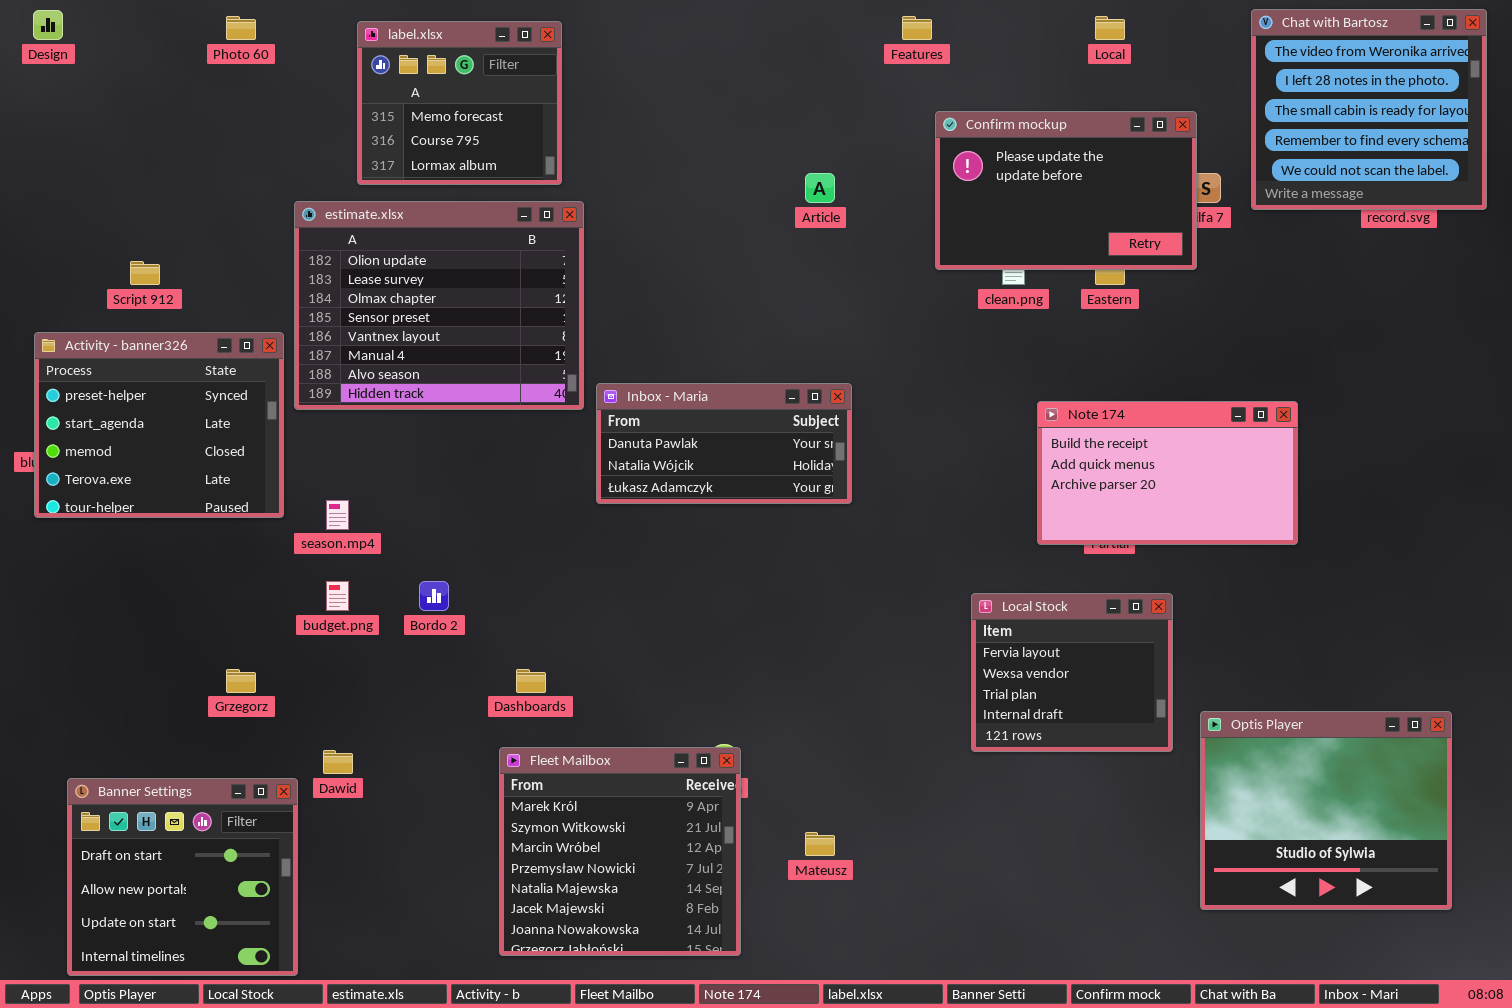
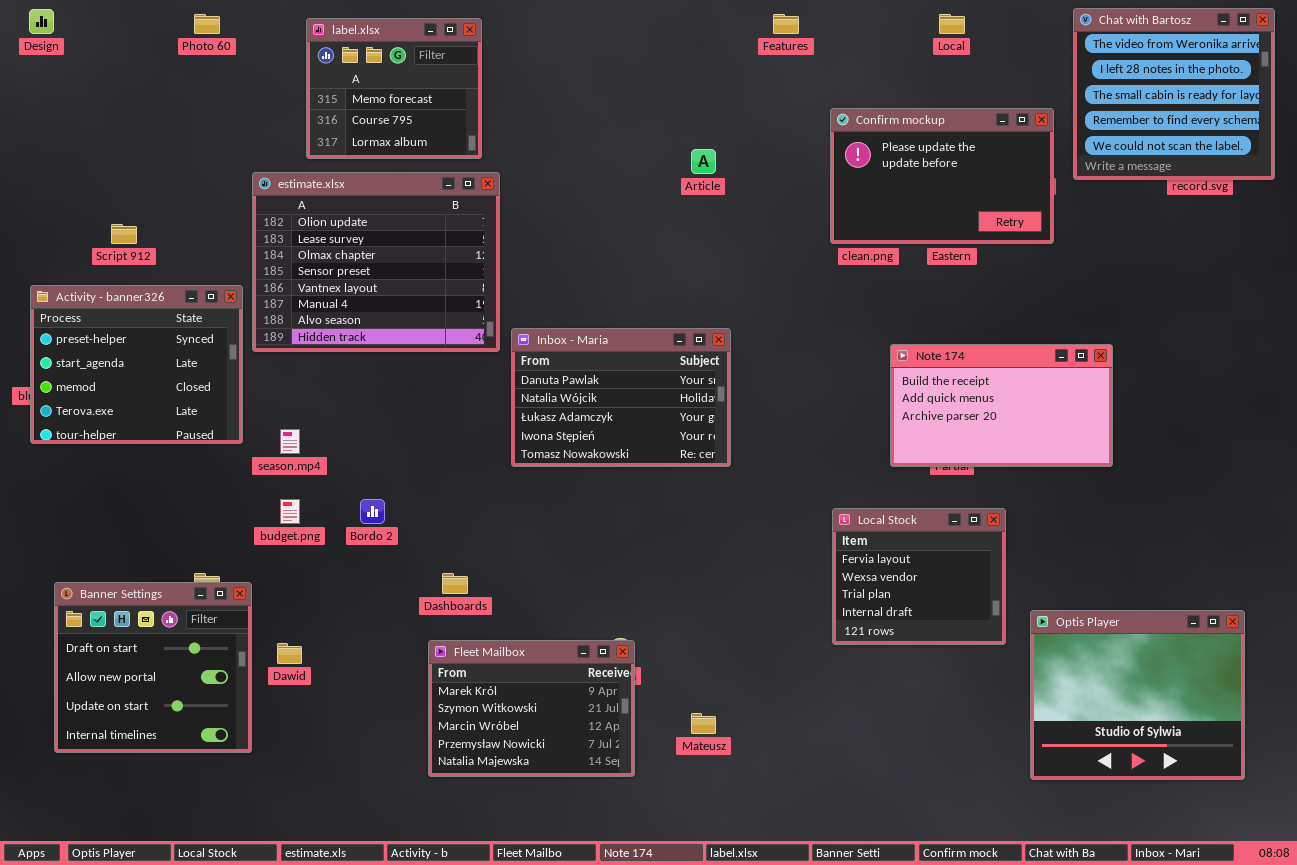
Confirm mockup: [935,111,1197,270] -> [830,108,1054,244], moved
Inbox - Maria: [596,383,852,504] -> [511,328,731,467], resized
Fleet Mailbox: [499,747,741,956] -> [428,640,635,777], resized
Banner Settings: [67,778,298,976] -> [54,582,252,753], moved

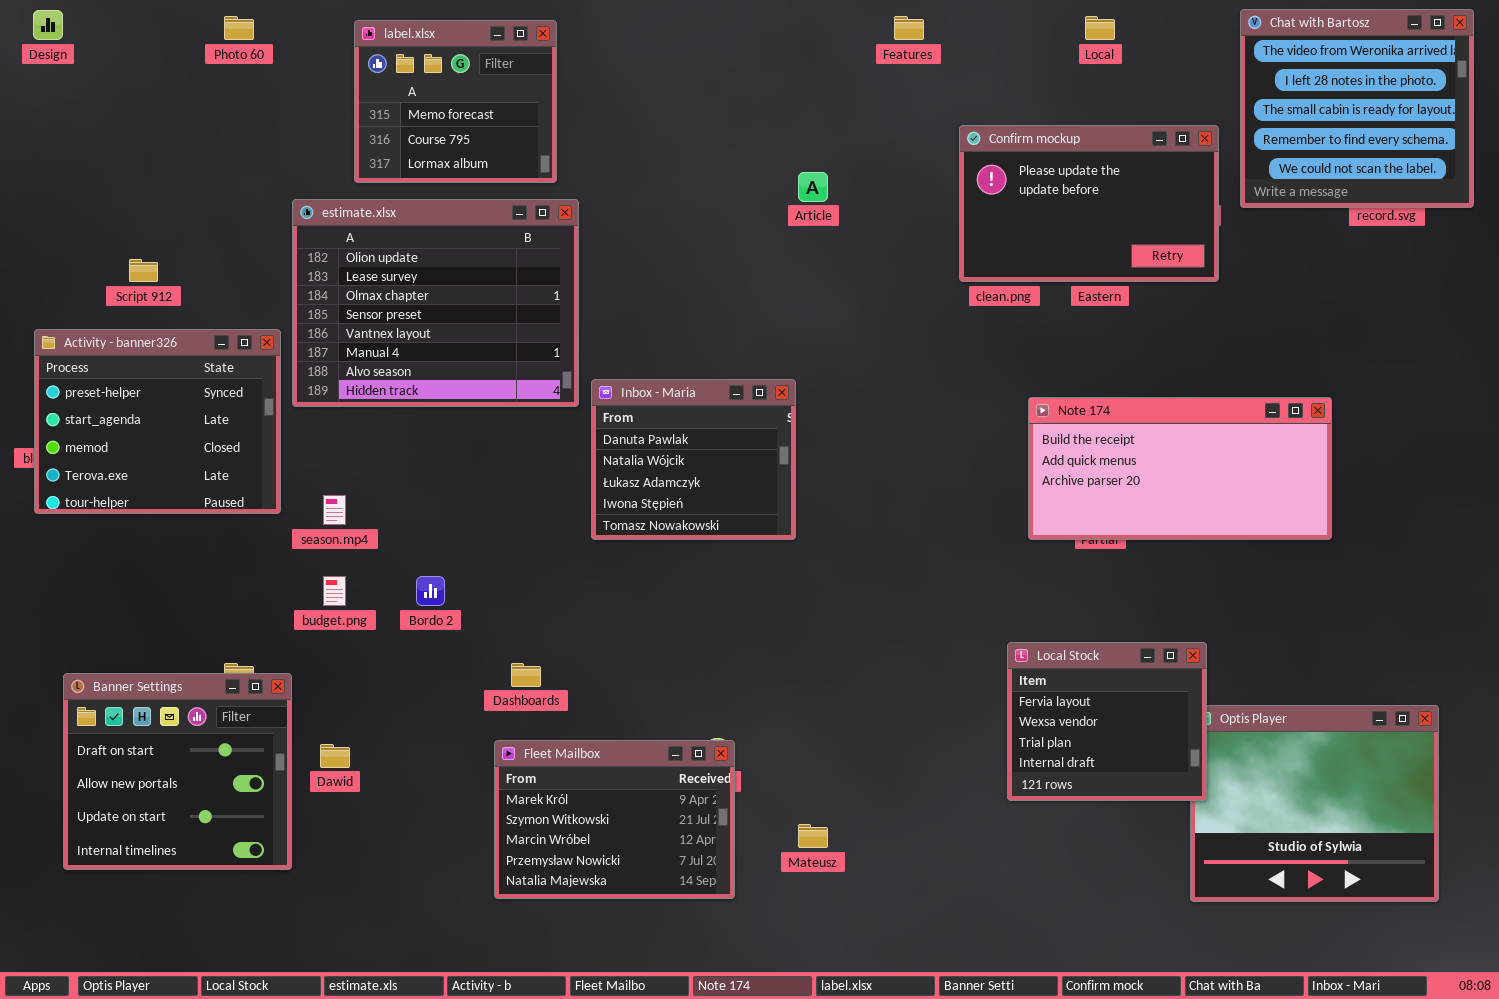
Inbox - Maria: [511,328,731,467] -> [591,379,796,540], resized
Note 174: [890,344,1113,467] -> [1028,397,1332,540], resized
Local Stock: [832,508,1006,645] -> [1007,642,1207,801], moved

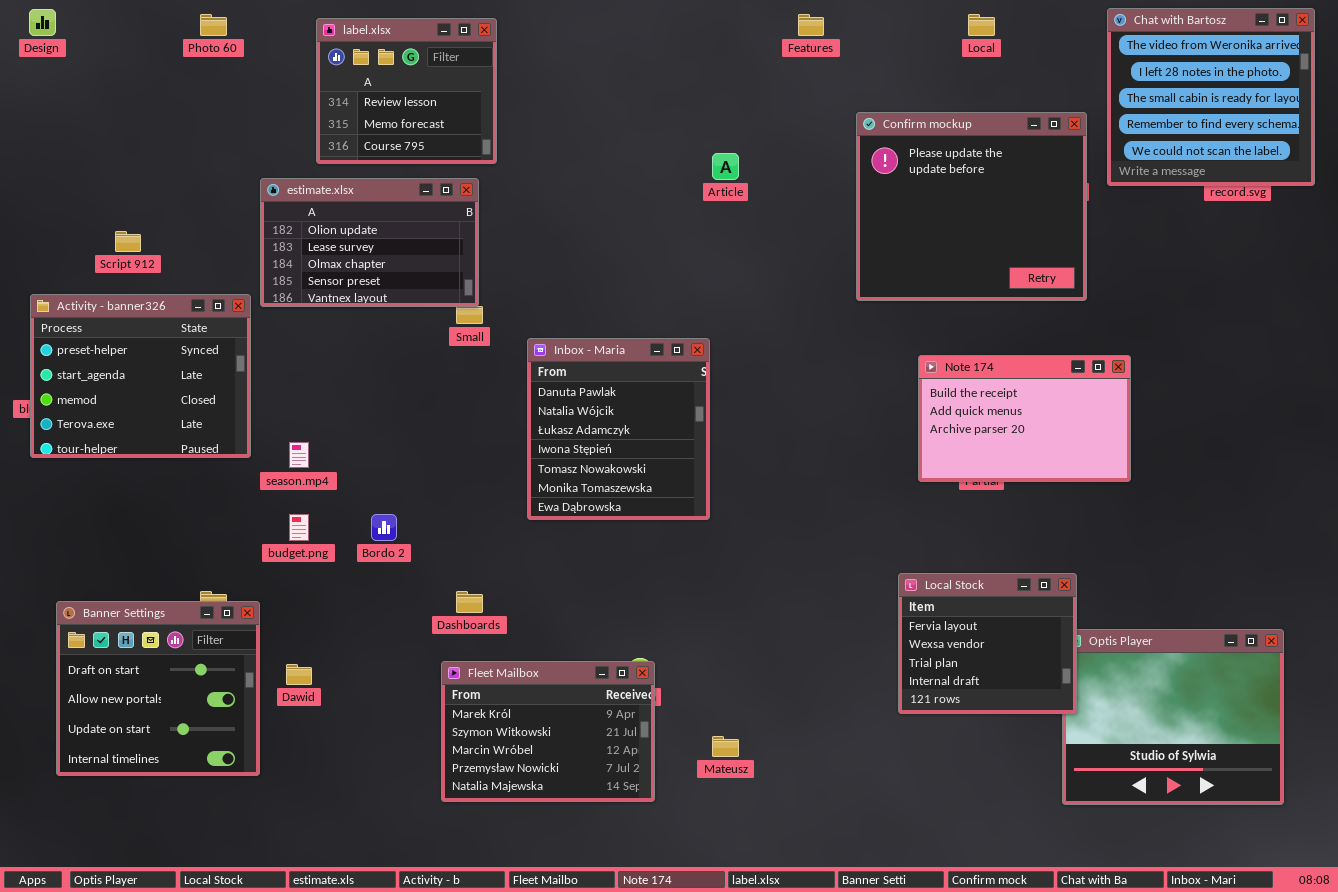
label.xlsx: [354,20,557,183] -> [316,18,497,164], scrolled up 1 row
Confirm mockup: [959,125,1219,282] -> [856,112,1087,301], resized
estimate.xlsx: [292,199,579,407] -> [260,178,479,307], resized
Inbox - Maria: [591,379,796,540] -> [527,338,710,520], resized
Note 174: [1028,397,1332,540] -> [918,355,1131,482], resized

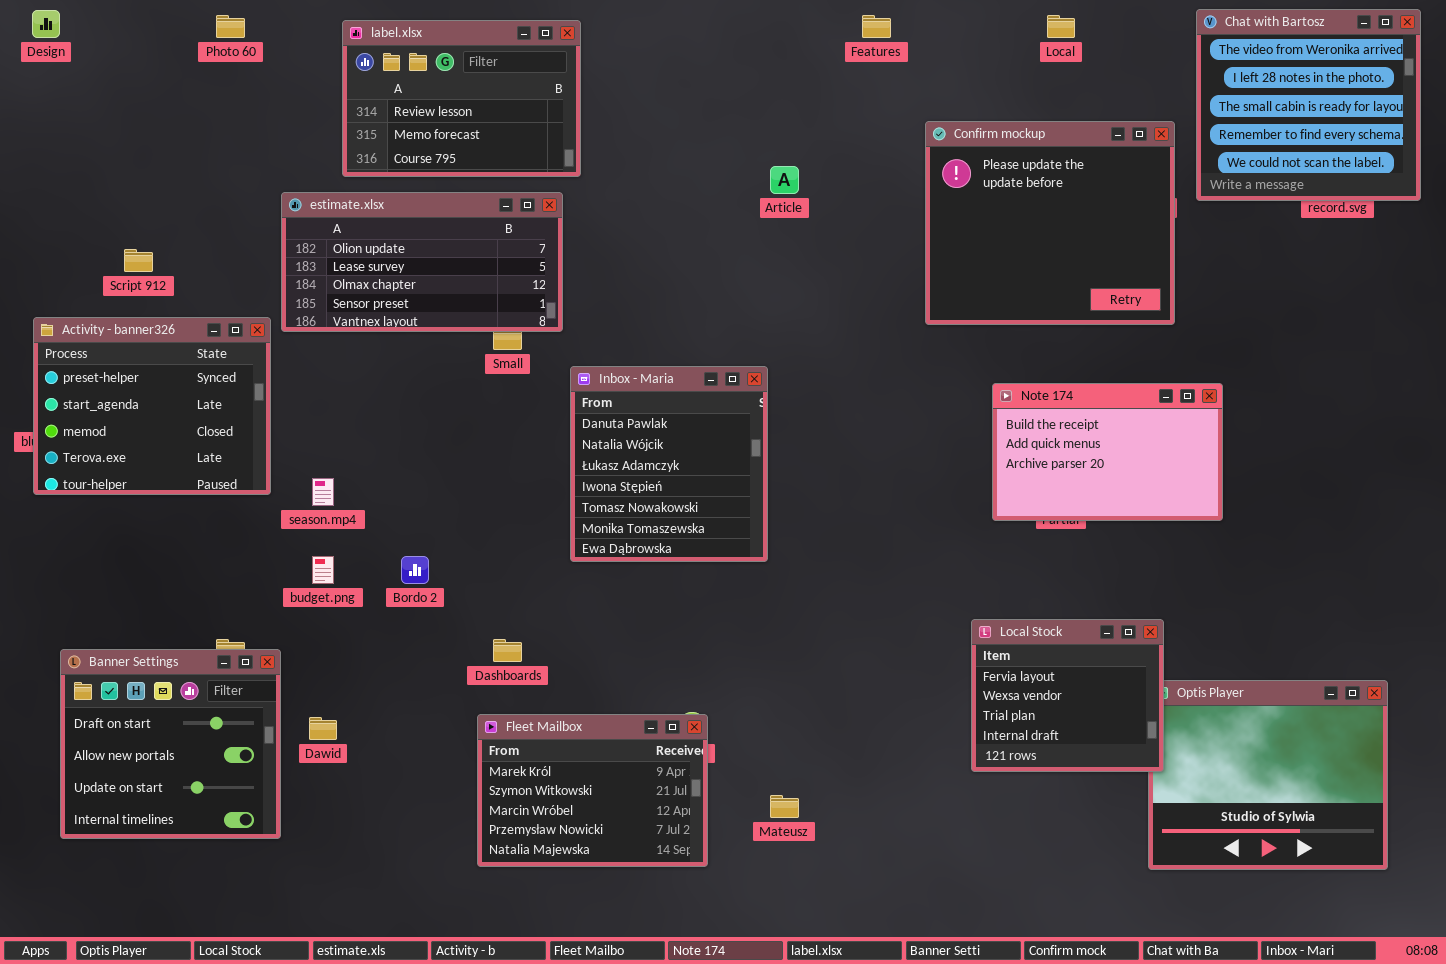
label.xlsx: [316,18,497,164] -> [342,20,581,177], resized
estimate.xlsx: [260,178,479,307] -> [281,192,563,332], resized

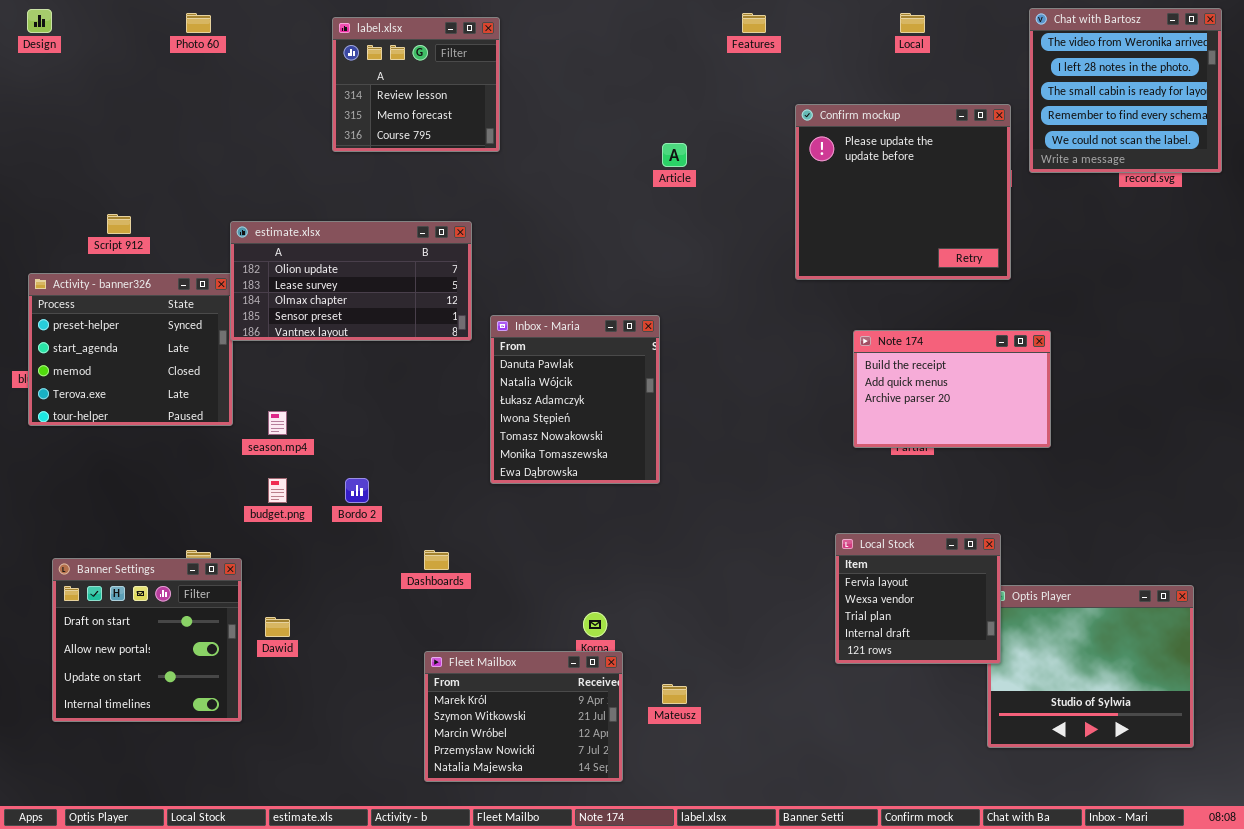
label.xlsx: [342,20,581,177] -> [332,17,500,152], resized
estimate.xlsx: [281,192,563,332] -> [230,221,472,341], moved
Fleet Mailbox: [477,714,708,867] -> [424,651,623,782], moved

